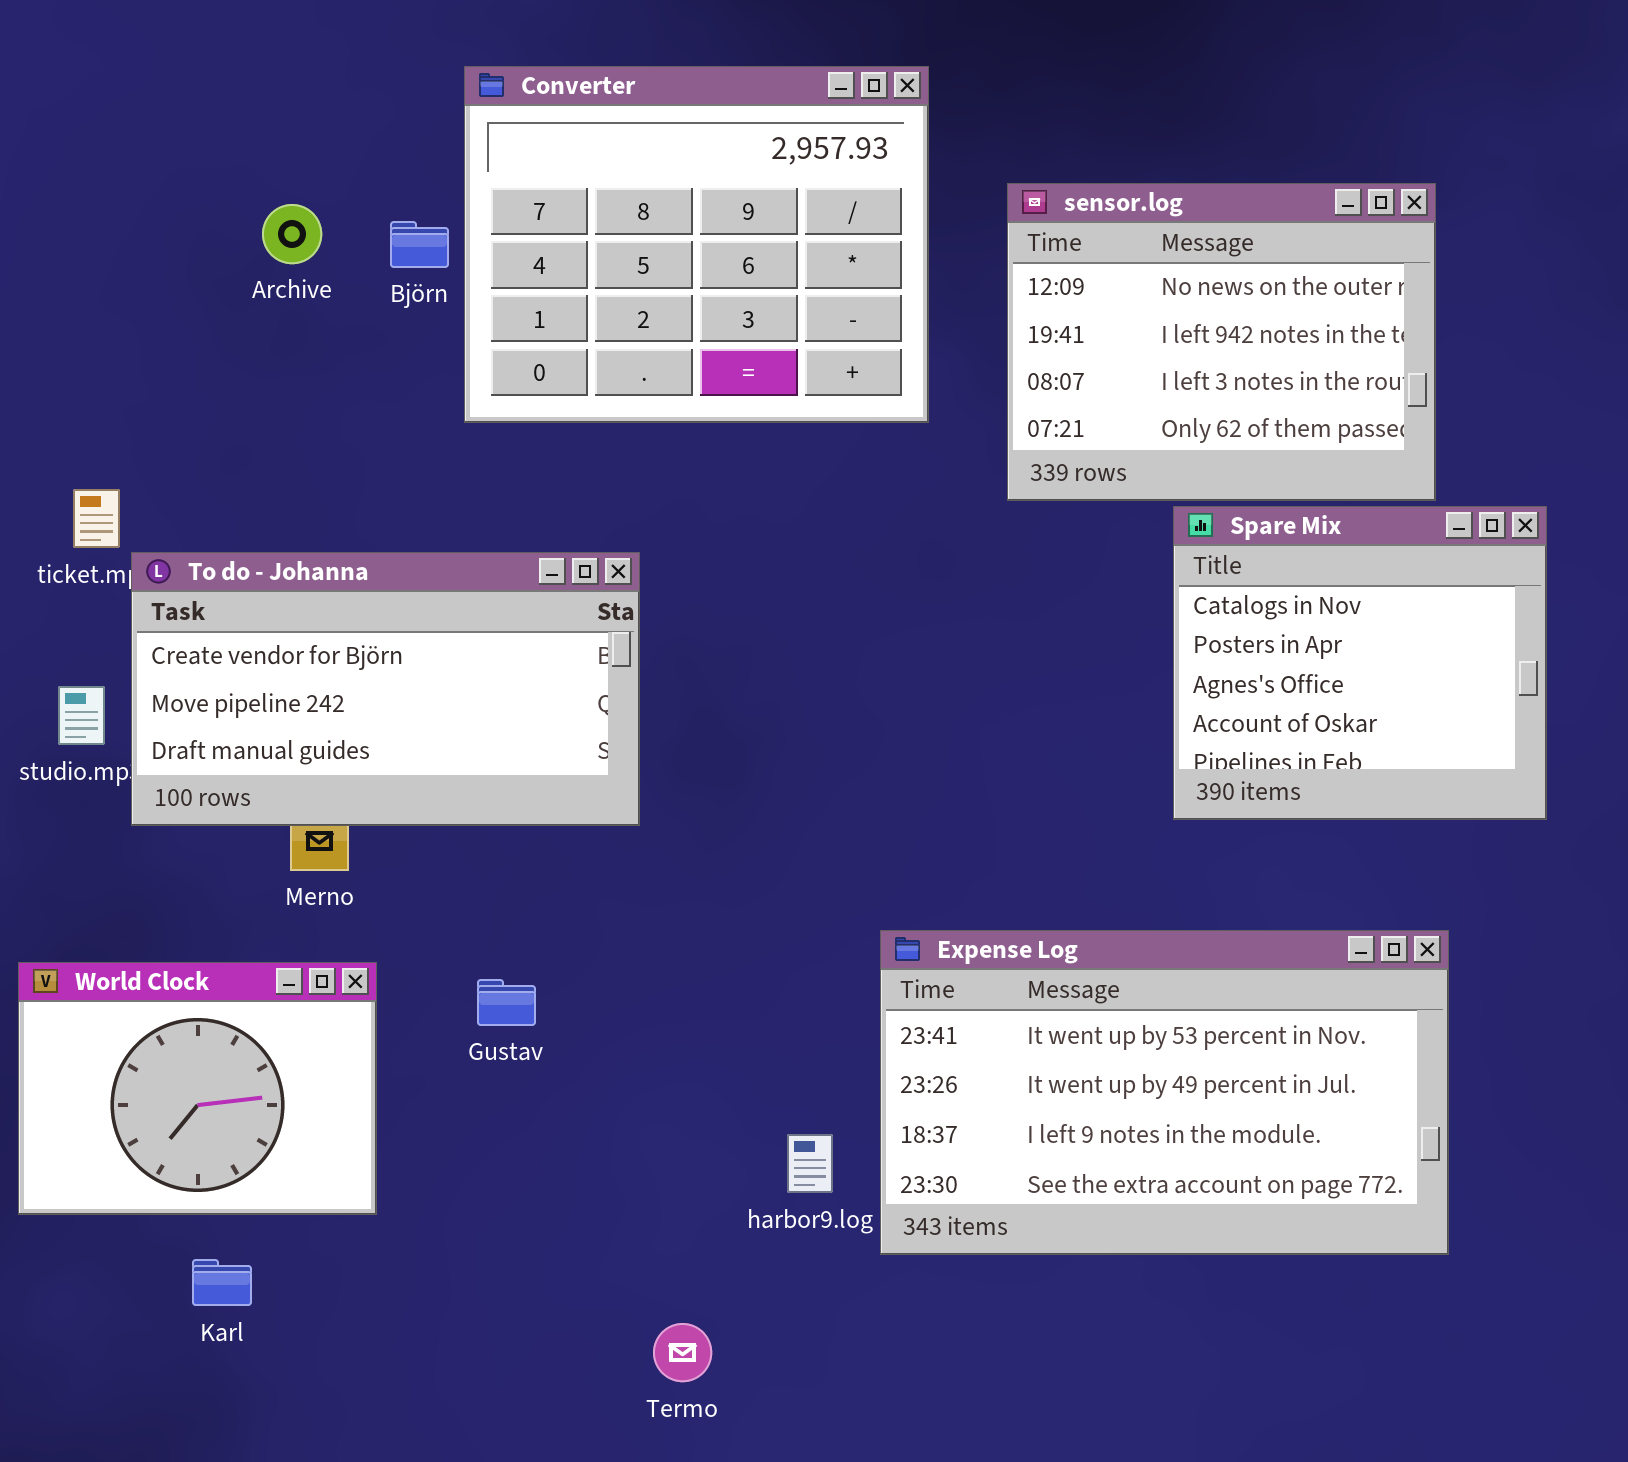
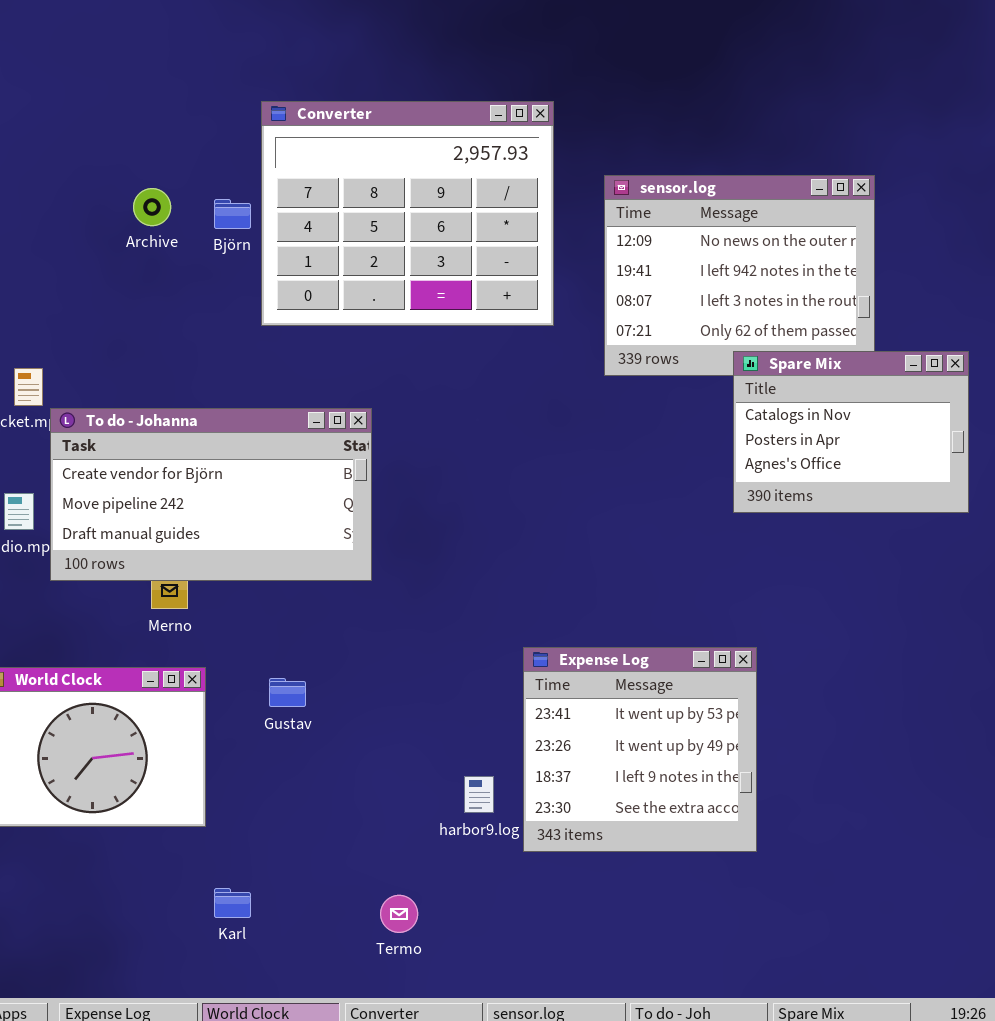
Spare Mix: [1173,506,1547,820] -> [733,351,969,513], moved, resized
Expense Log: [880,930,1449,1255] -> [523,647,757,852], resized
Karl: [192,1259,252,1306] -> [214,888,251,918], moved

